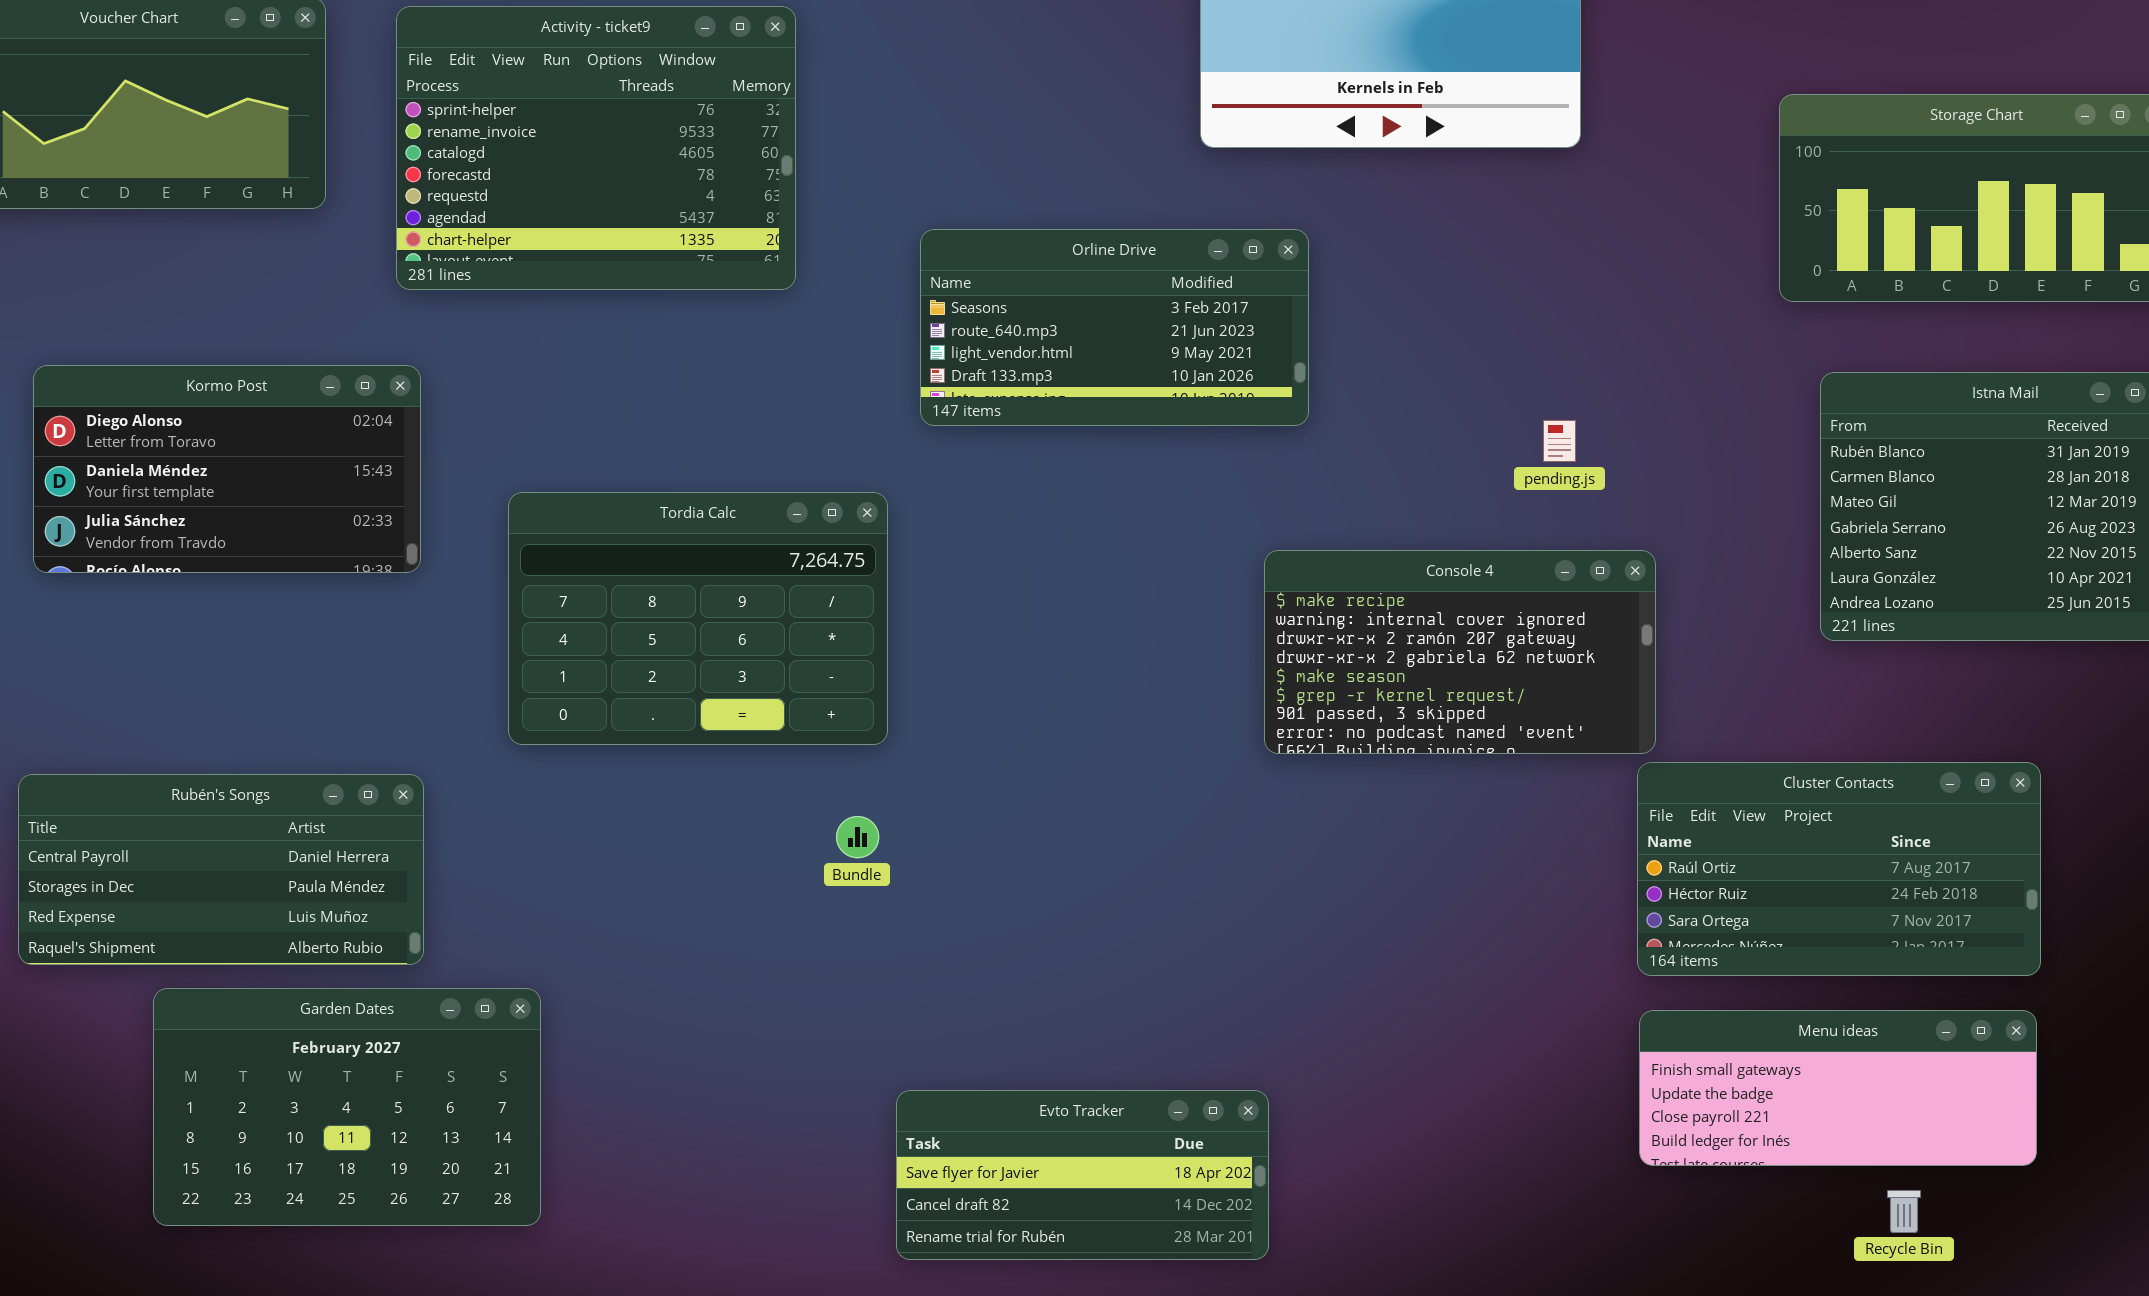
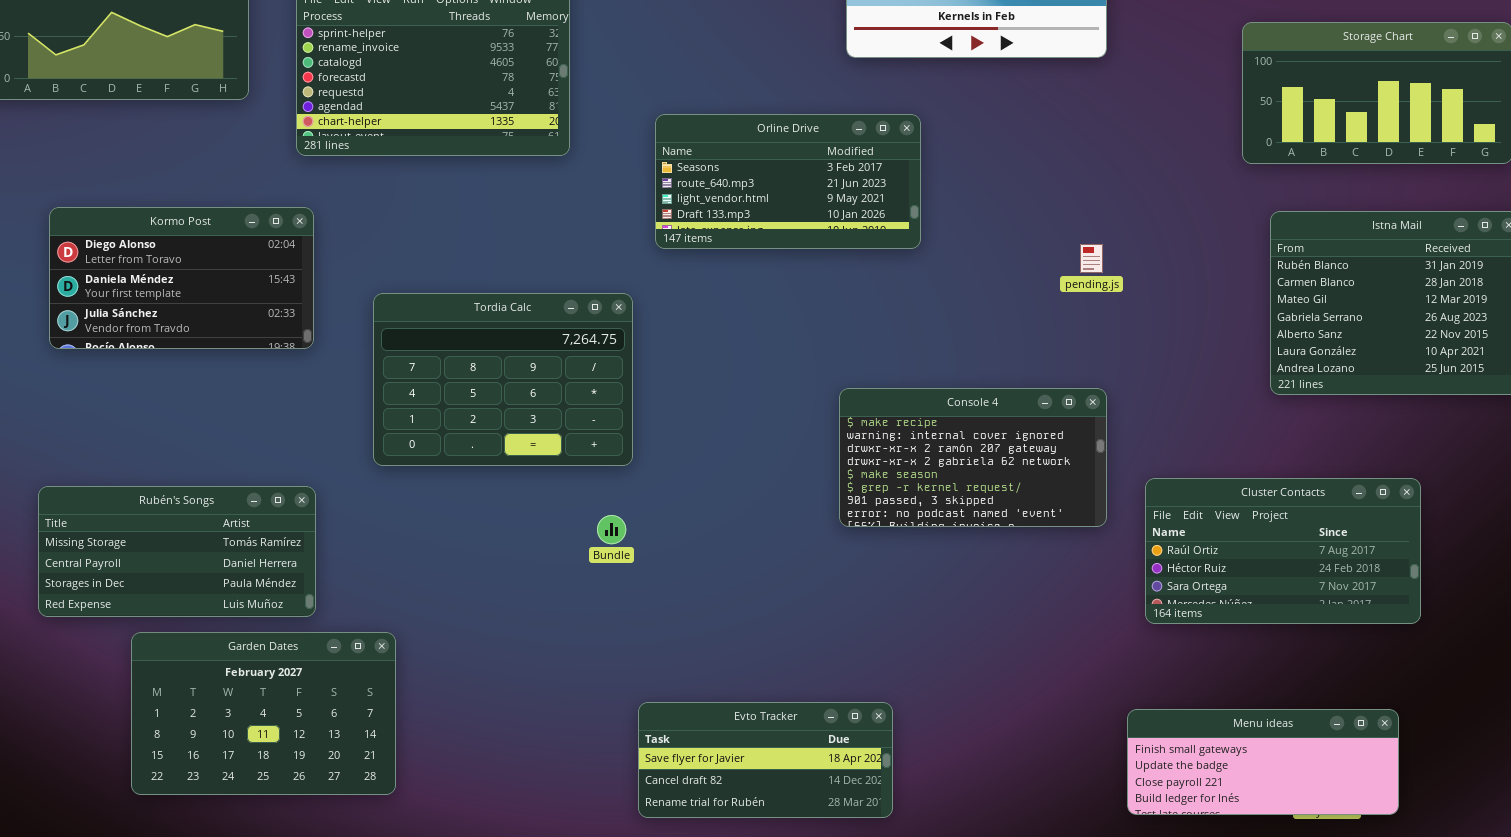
Console 4: [1264,550,1656,754] -> [839,388,1107,527], moved
Rubén's Songs: [18,774,424,965] -> [38,486,316,617], scrolled up 1 row
Menu ideas: [1639,1010,2037,1166] -> [1127,709,1399,815], moved

